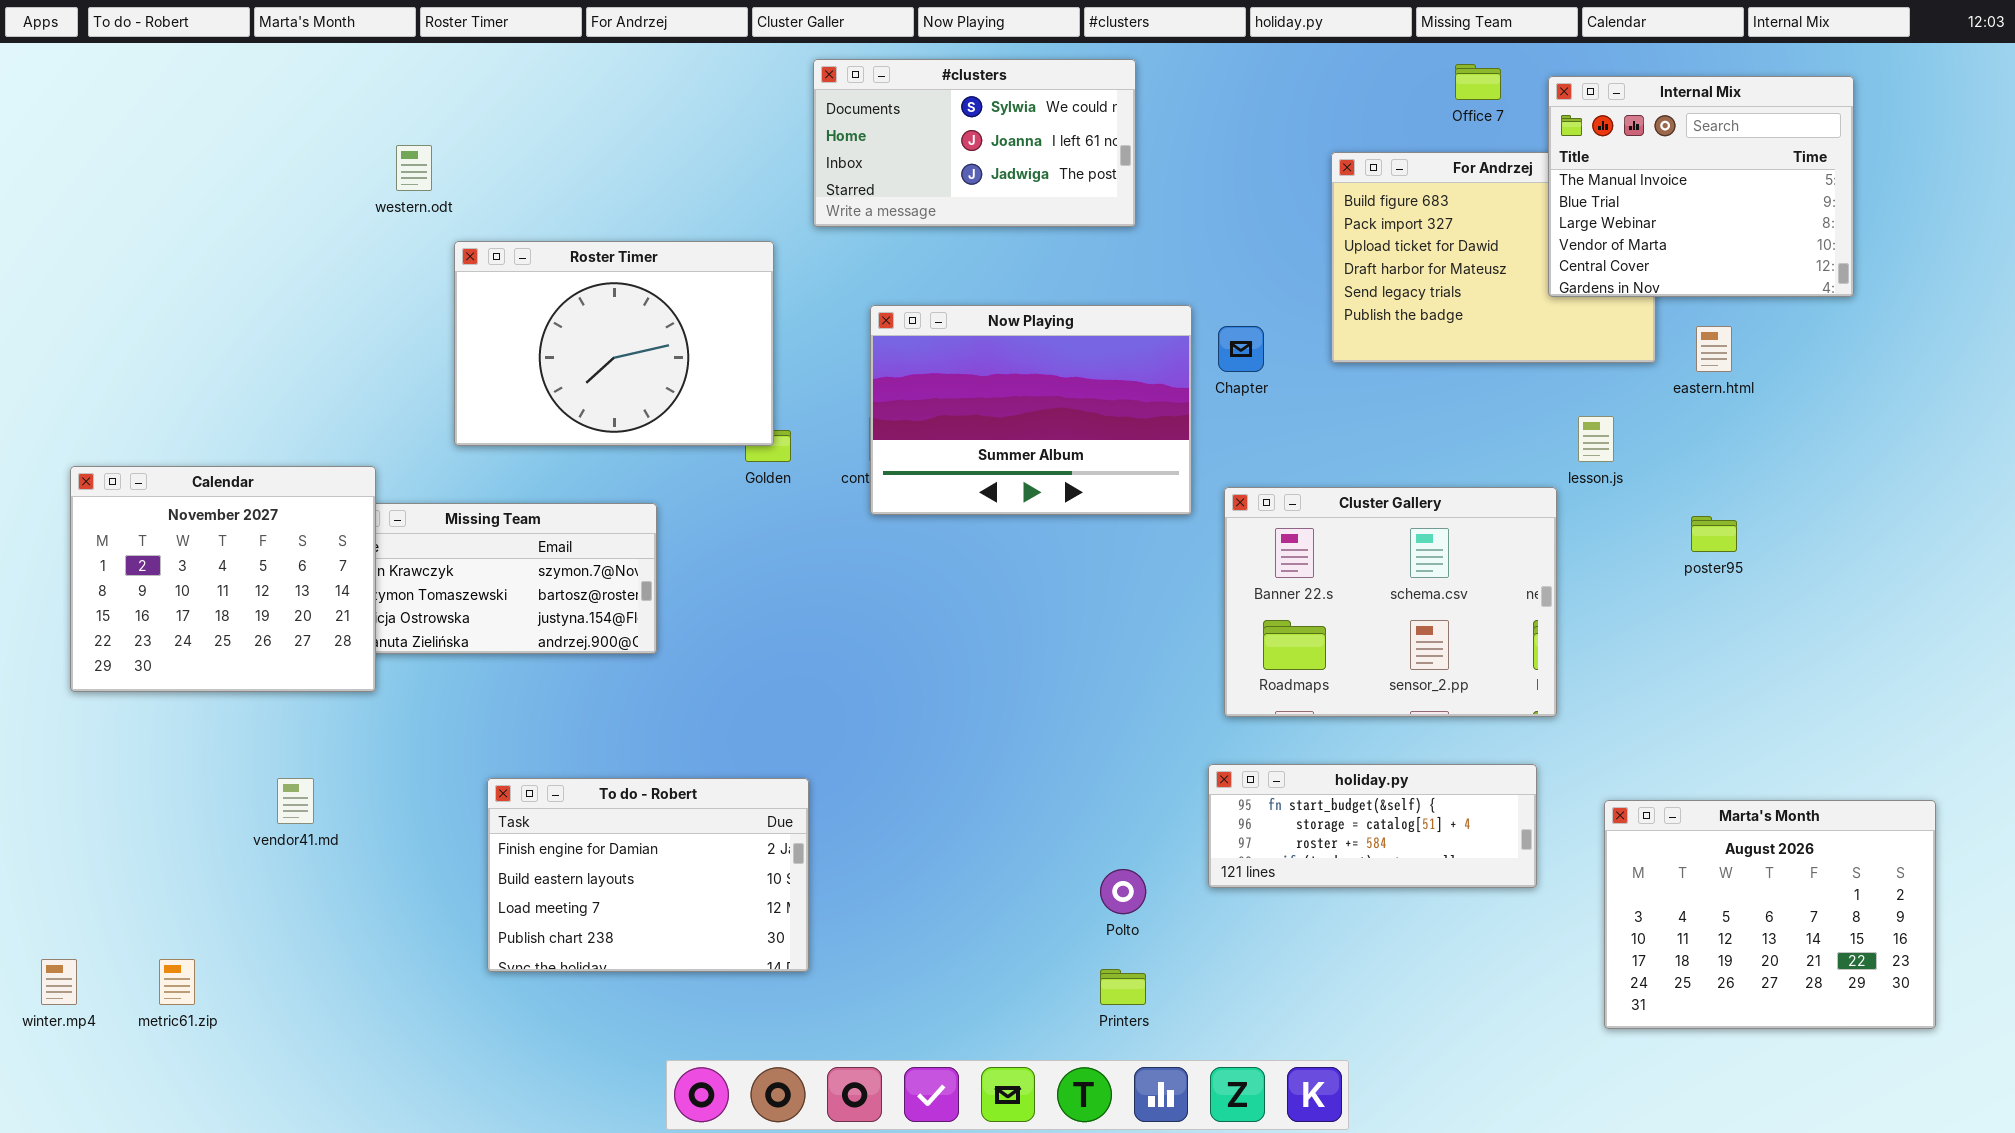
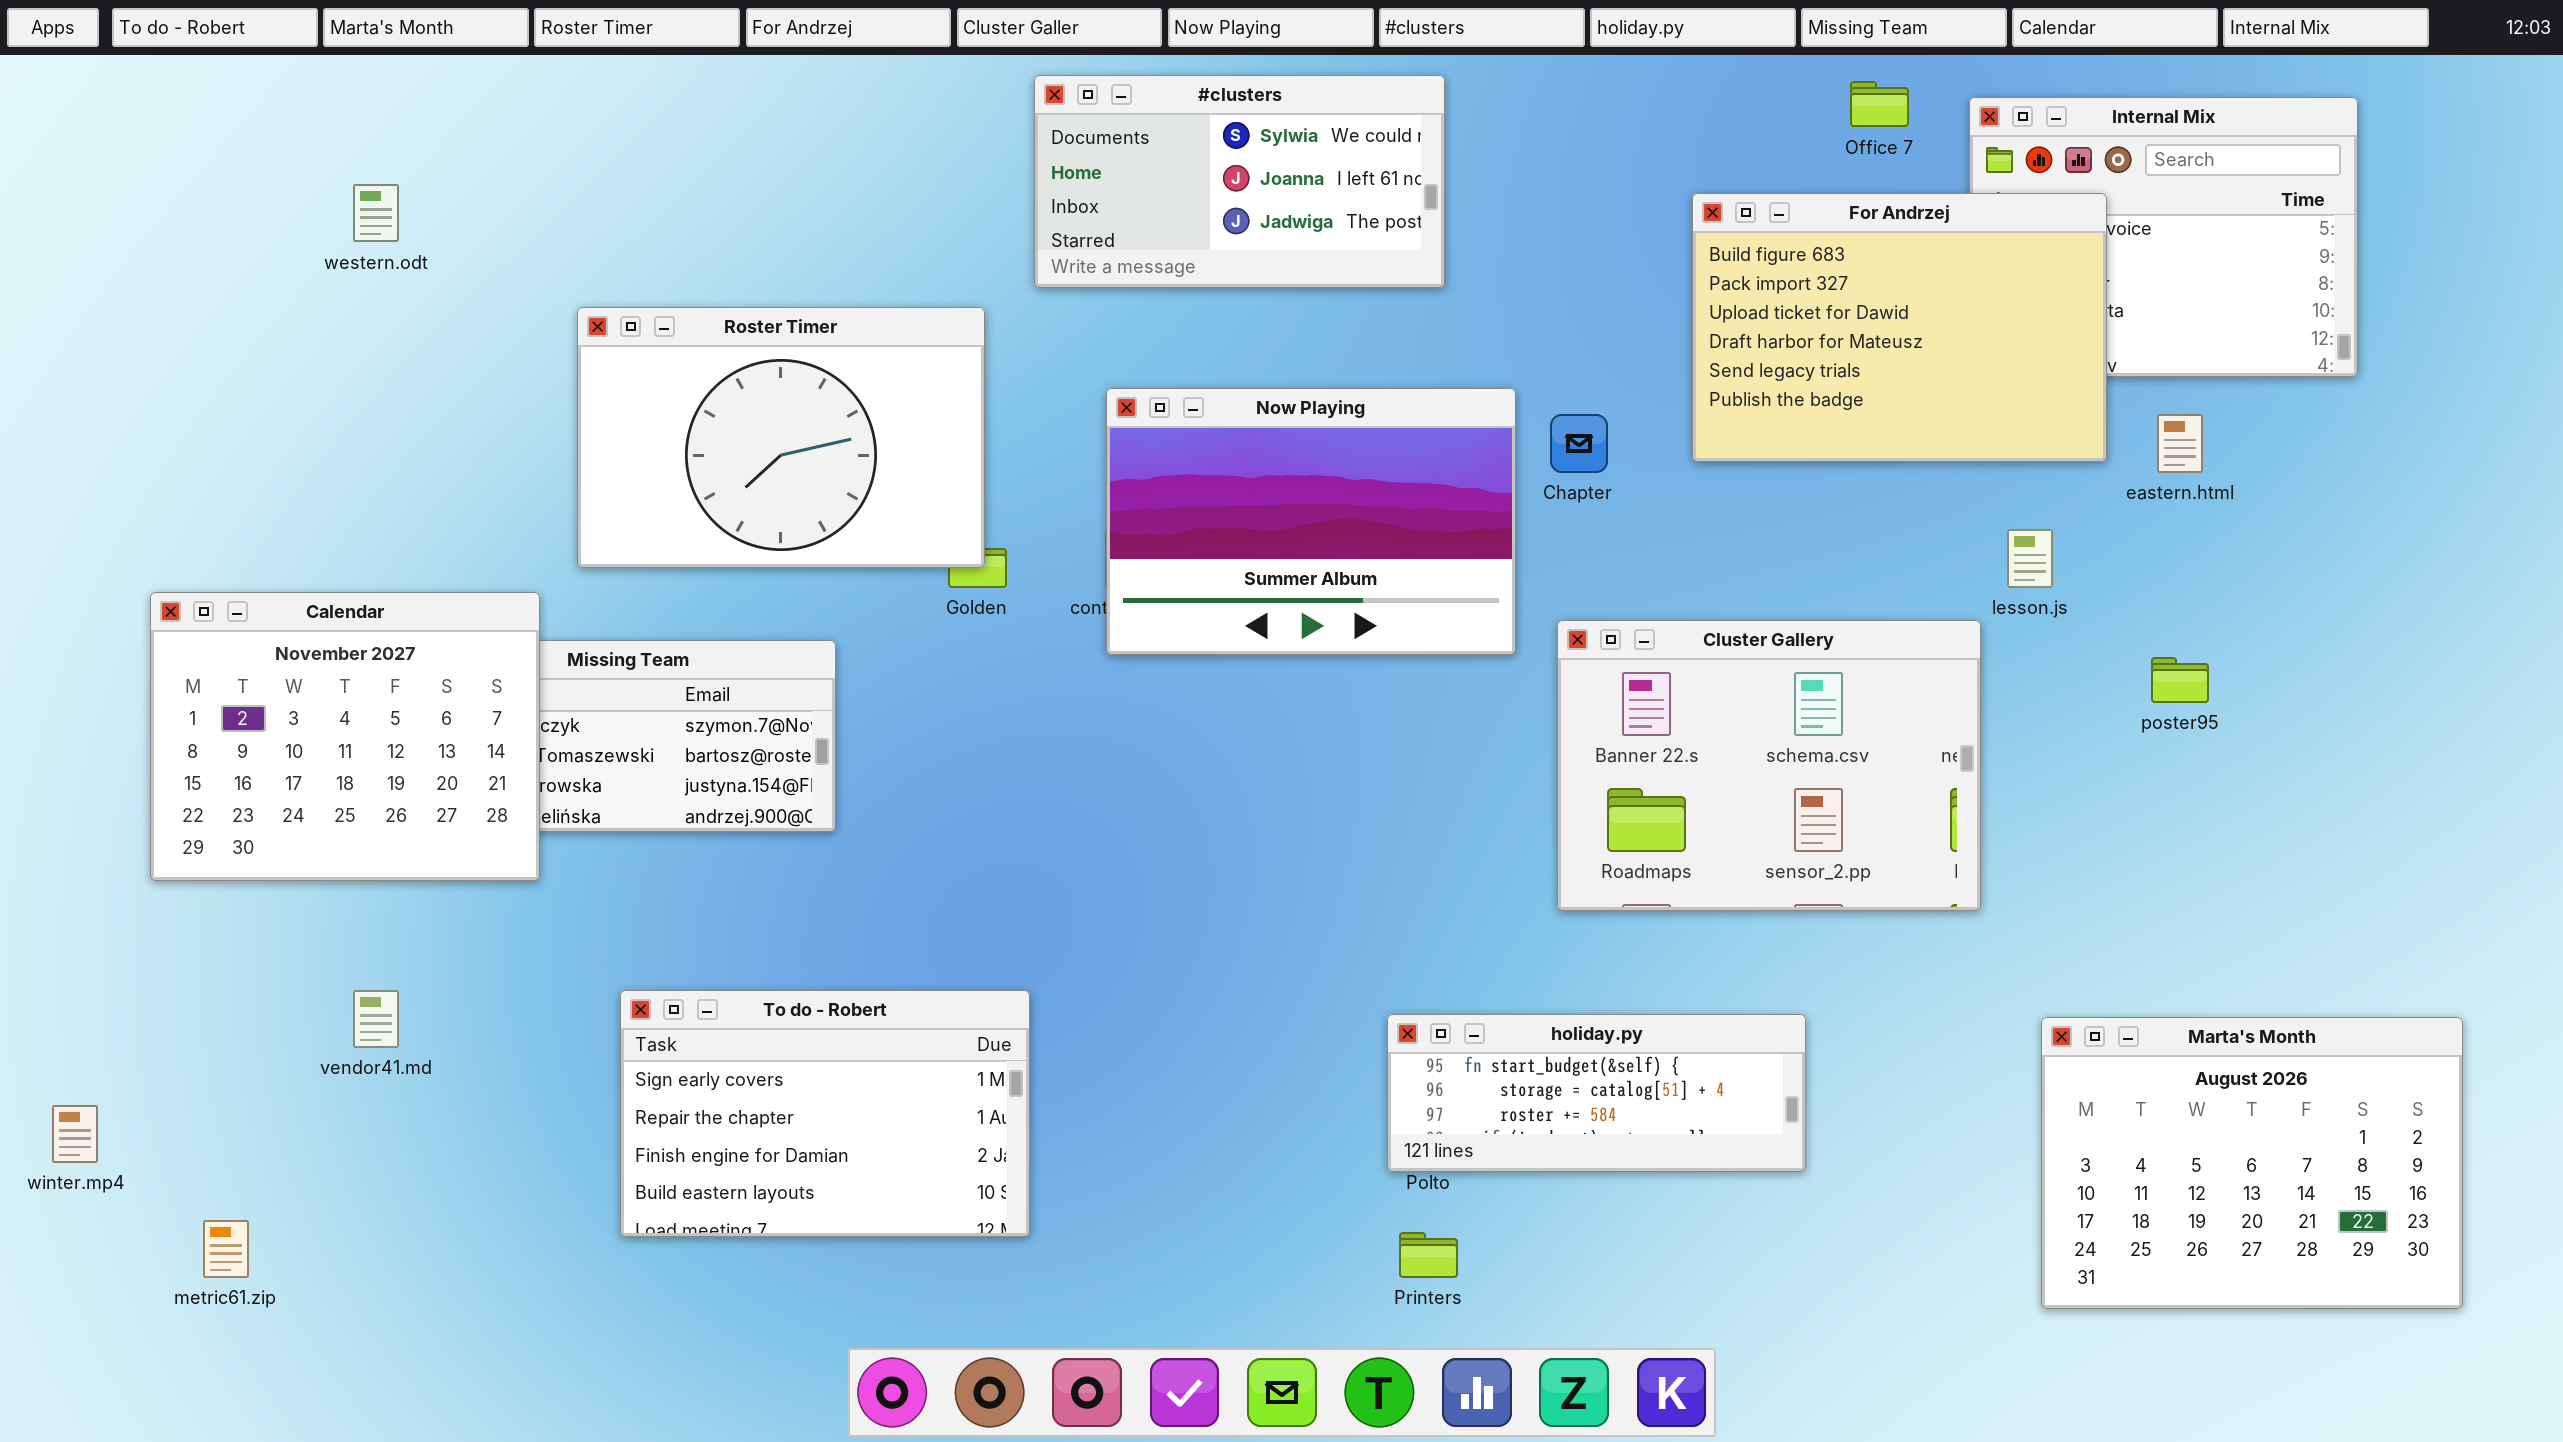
western.odt: [396,145,432,191] -> [353,184,399,242], moved
For Andrzej: [1331,152,1656,363] -> [1692,193,2107,462], raised
Calendar: [70,466,376,692] -> [150,592,540,881], moved
holiday.py: [1208,764,1537,888] -> [1387,1014,1806,1172], moved
To do - Robert: [487,778,809,972] -> [620,990,1030,1237], scrolled up 2 rows
winter.mp4: [41,959,77,1005] -> [52,1105,98,1163], moved

